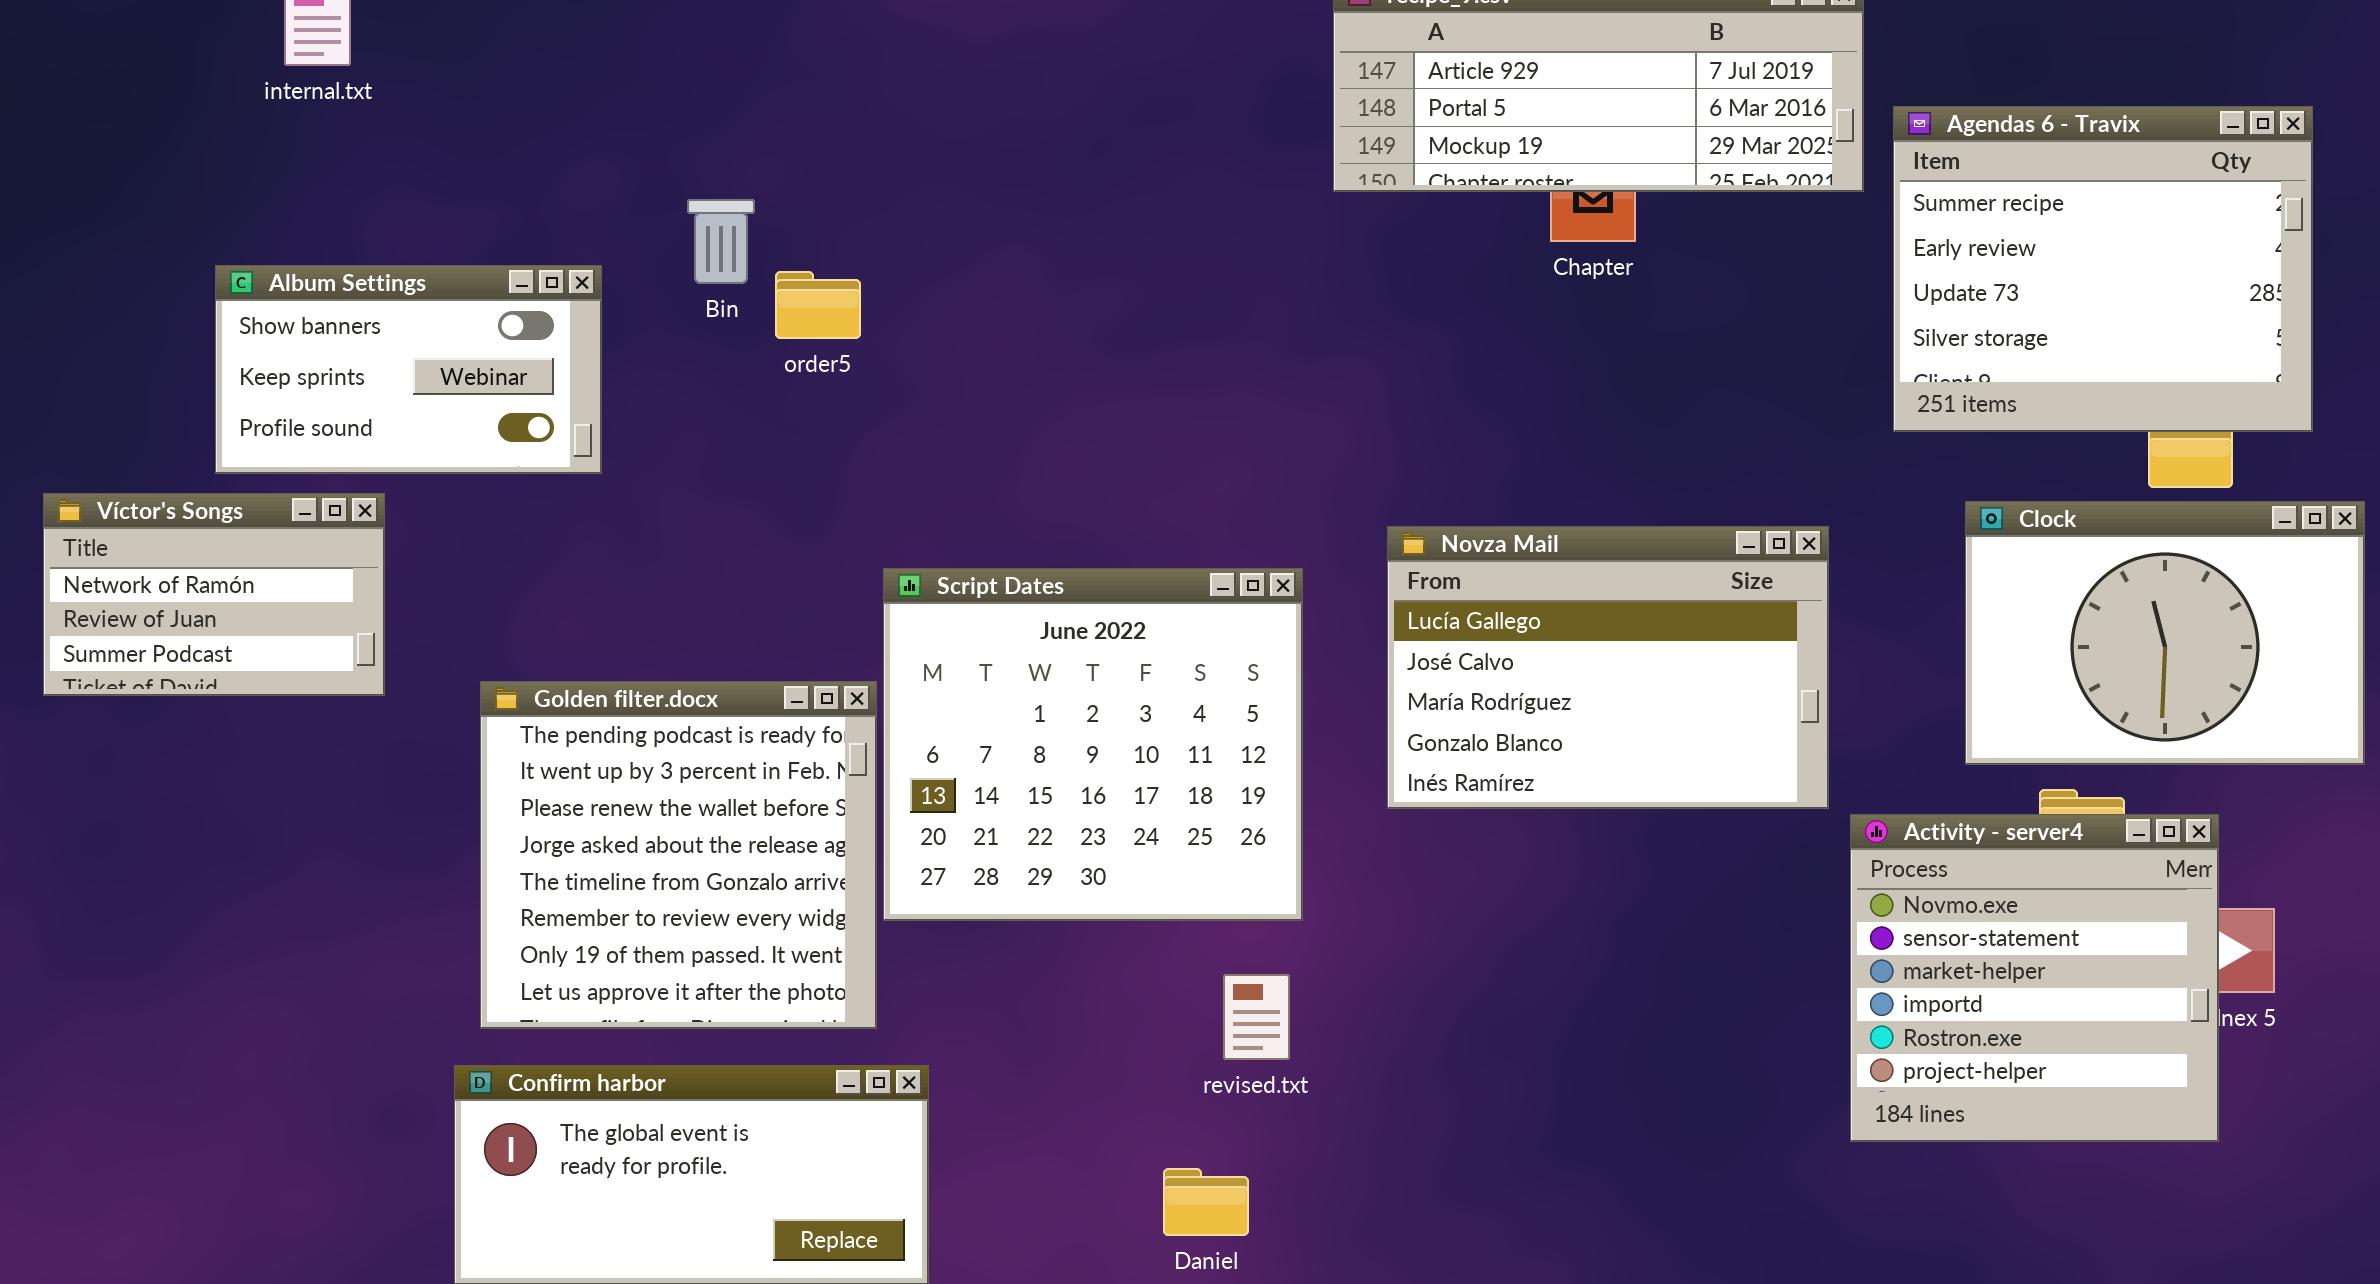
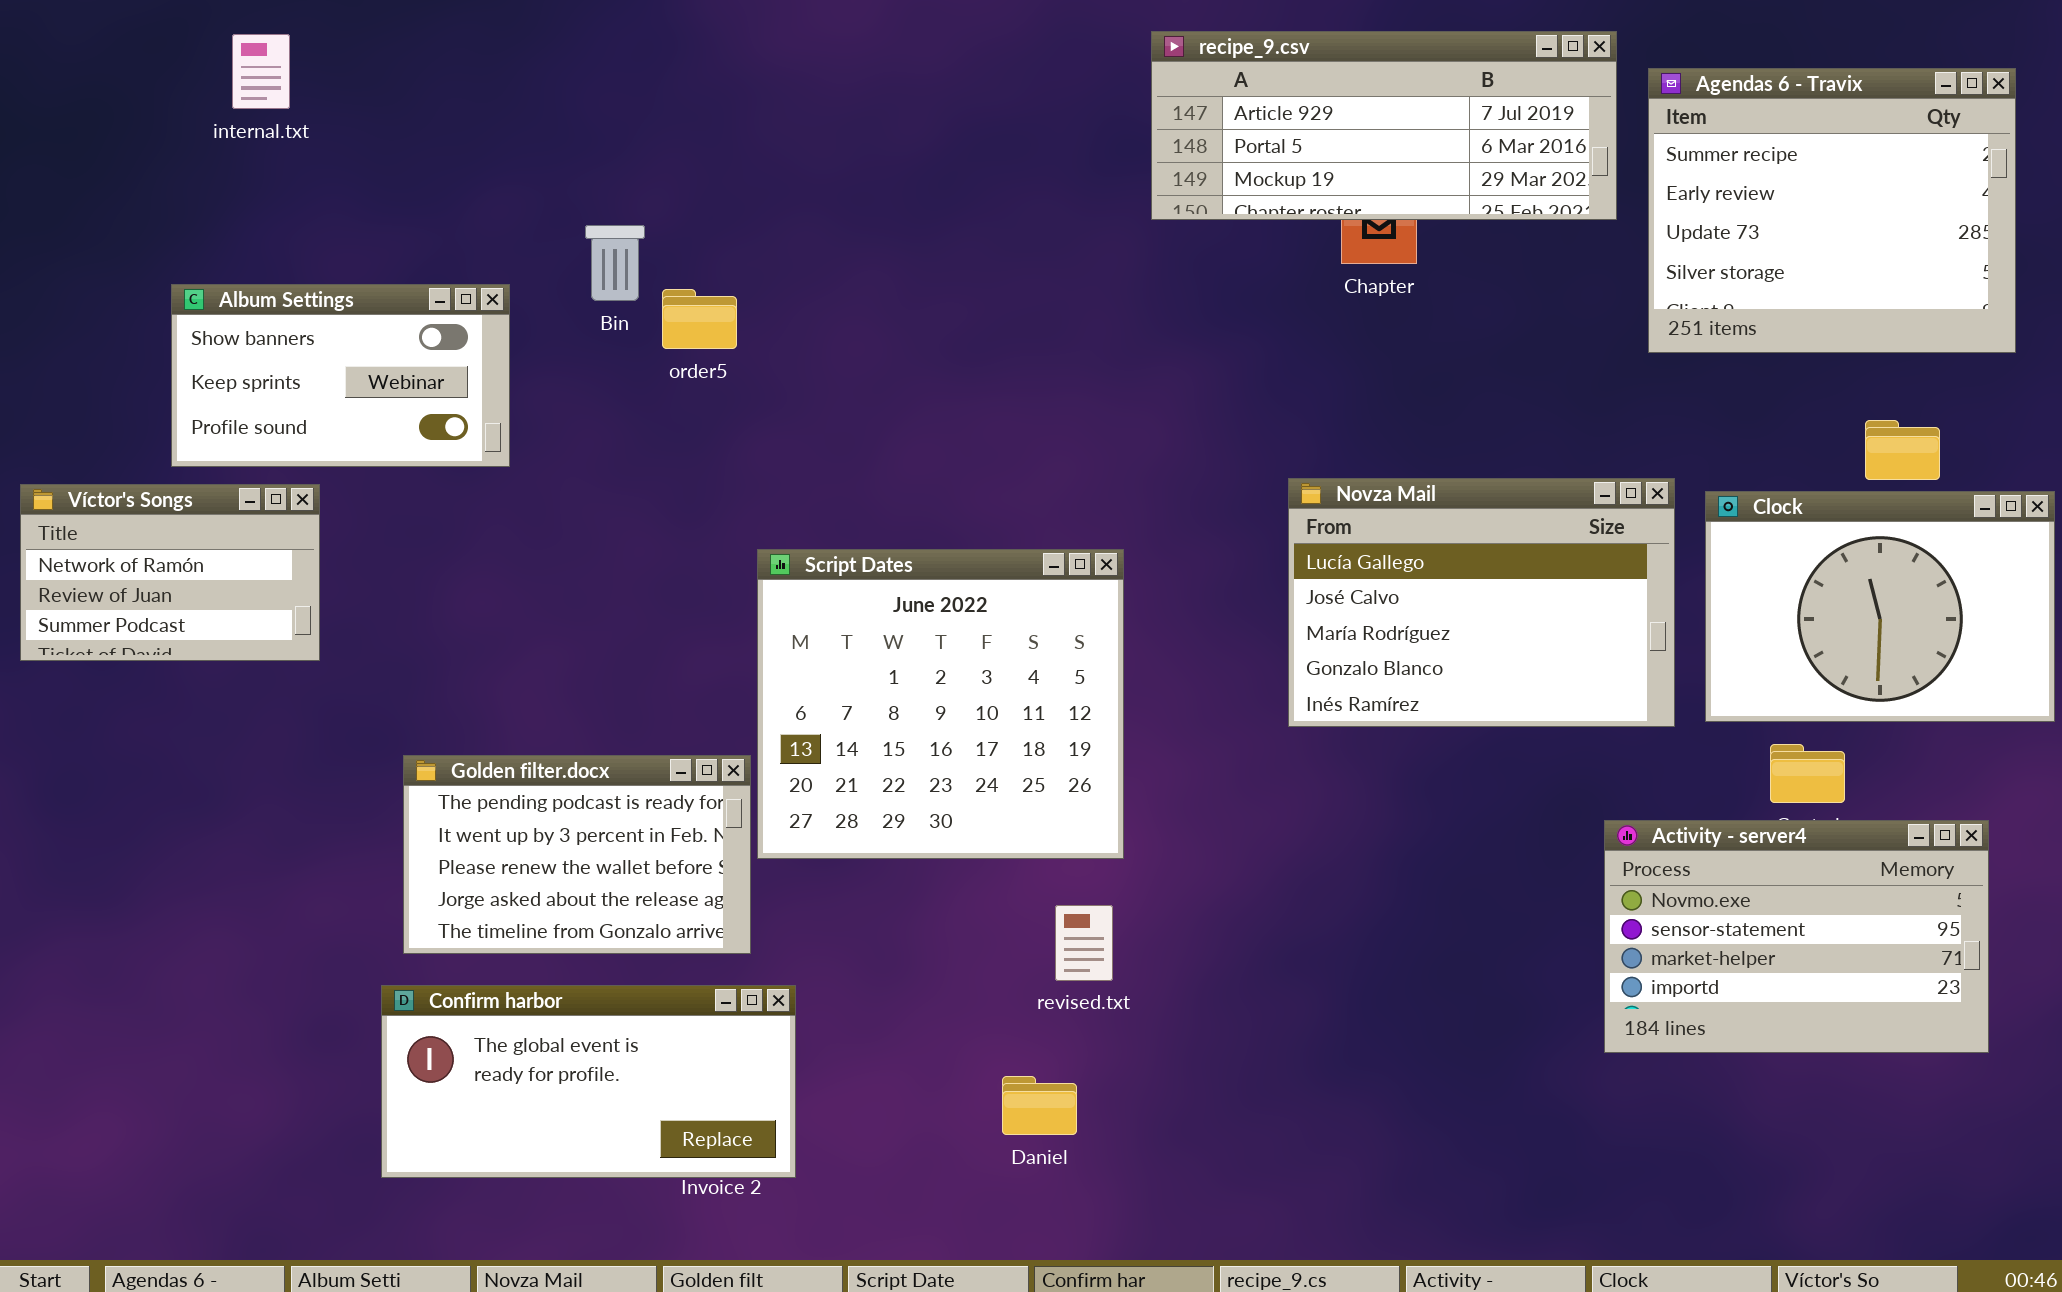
Agendas 6 - Travix: [1893,106,2313,432] -> [1648,68,2016,353], moved
Novza Mail: [1387,526,1829,809] -> [1288,478,1675,727], moved
Golden filter.docx: [480,681,877,1029] -> [403,755,751,954], resized
Activity - server4: [1850,814,2219,1142] -> [1604,820,1989,1053], resized

